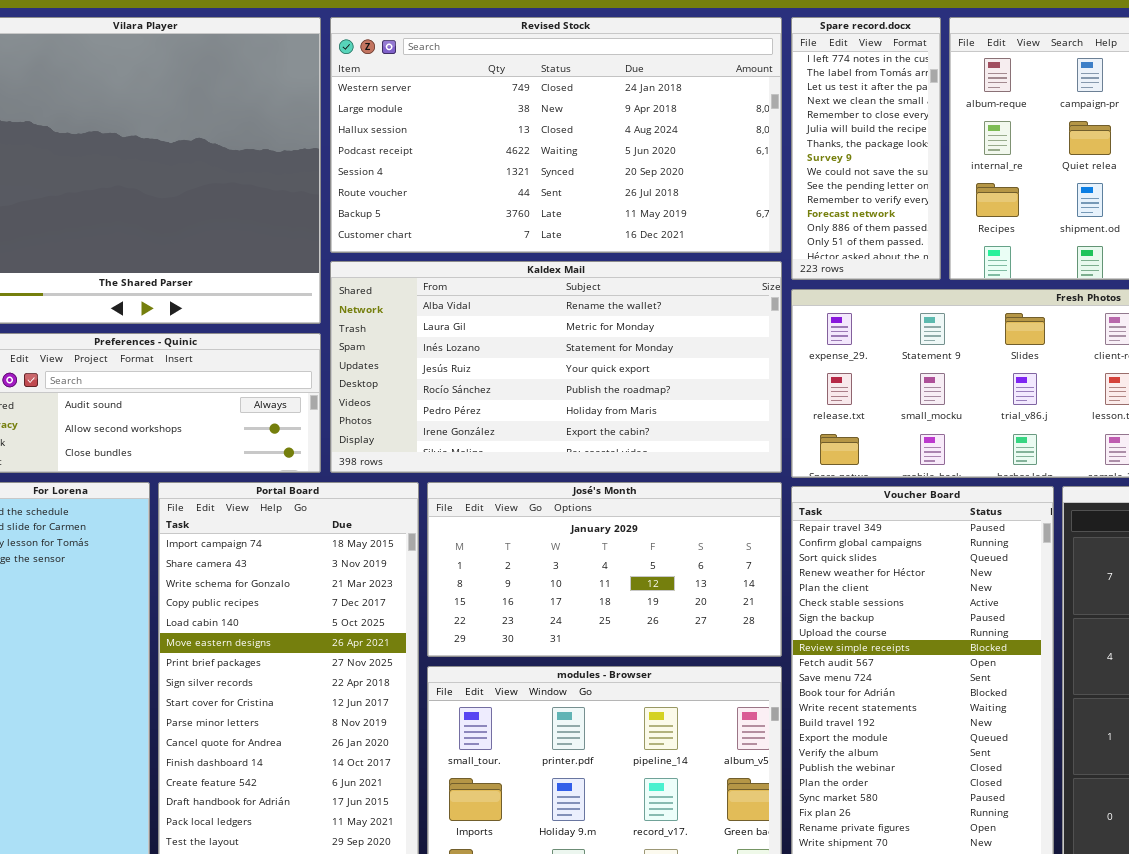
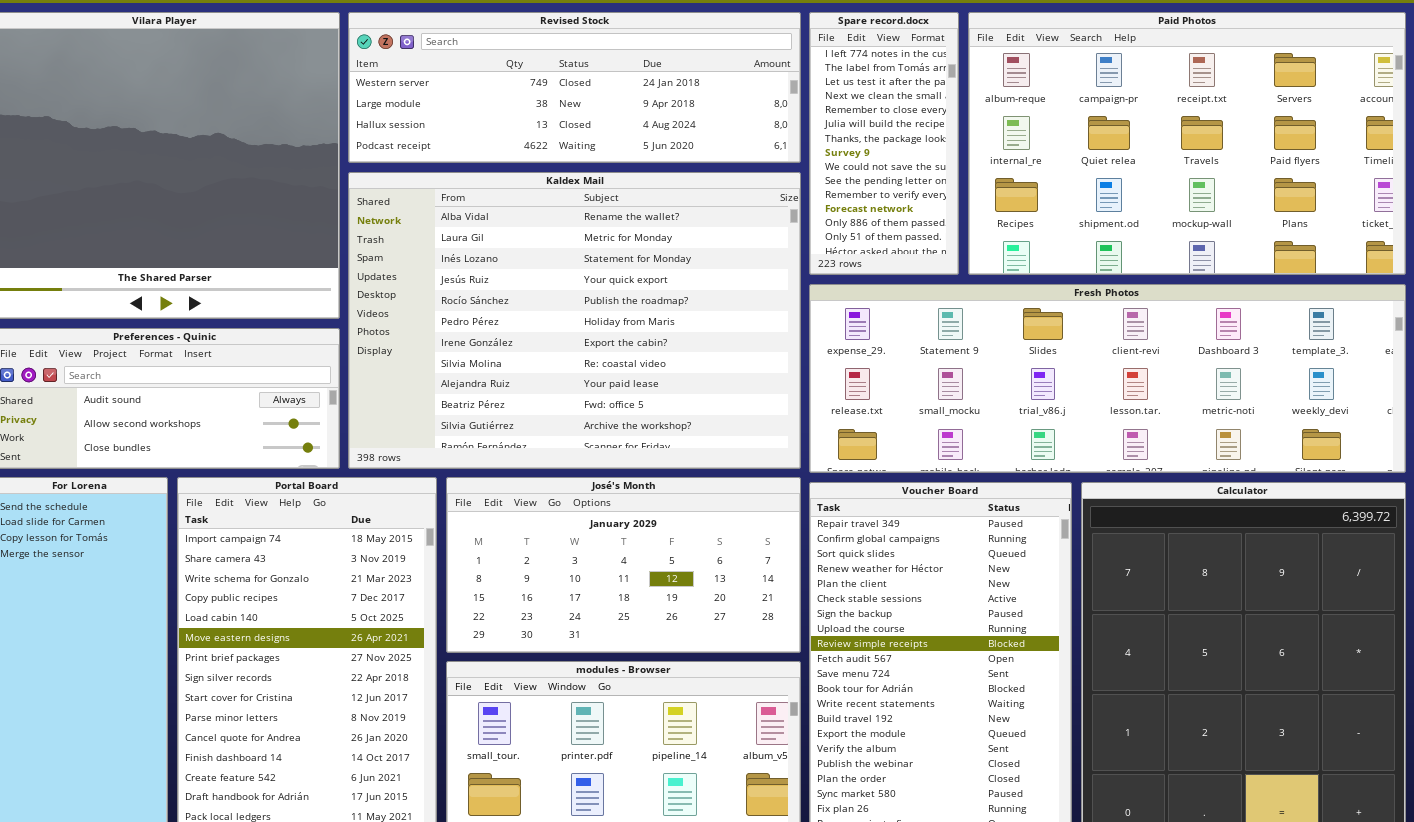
Revised Stock: [330,17,782,253] -> [348,12,801,163], resized
Kaldex Mail: [330,261,782,473] -> [348,172,801,469], resized

